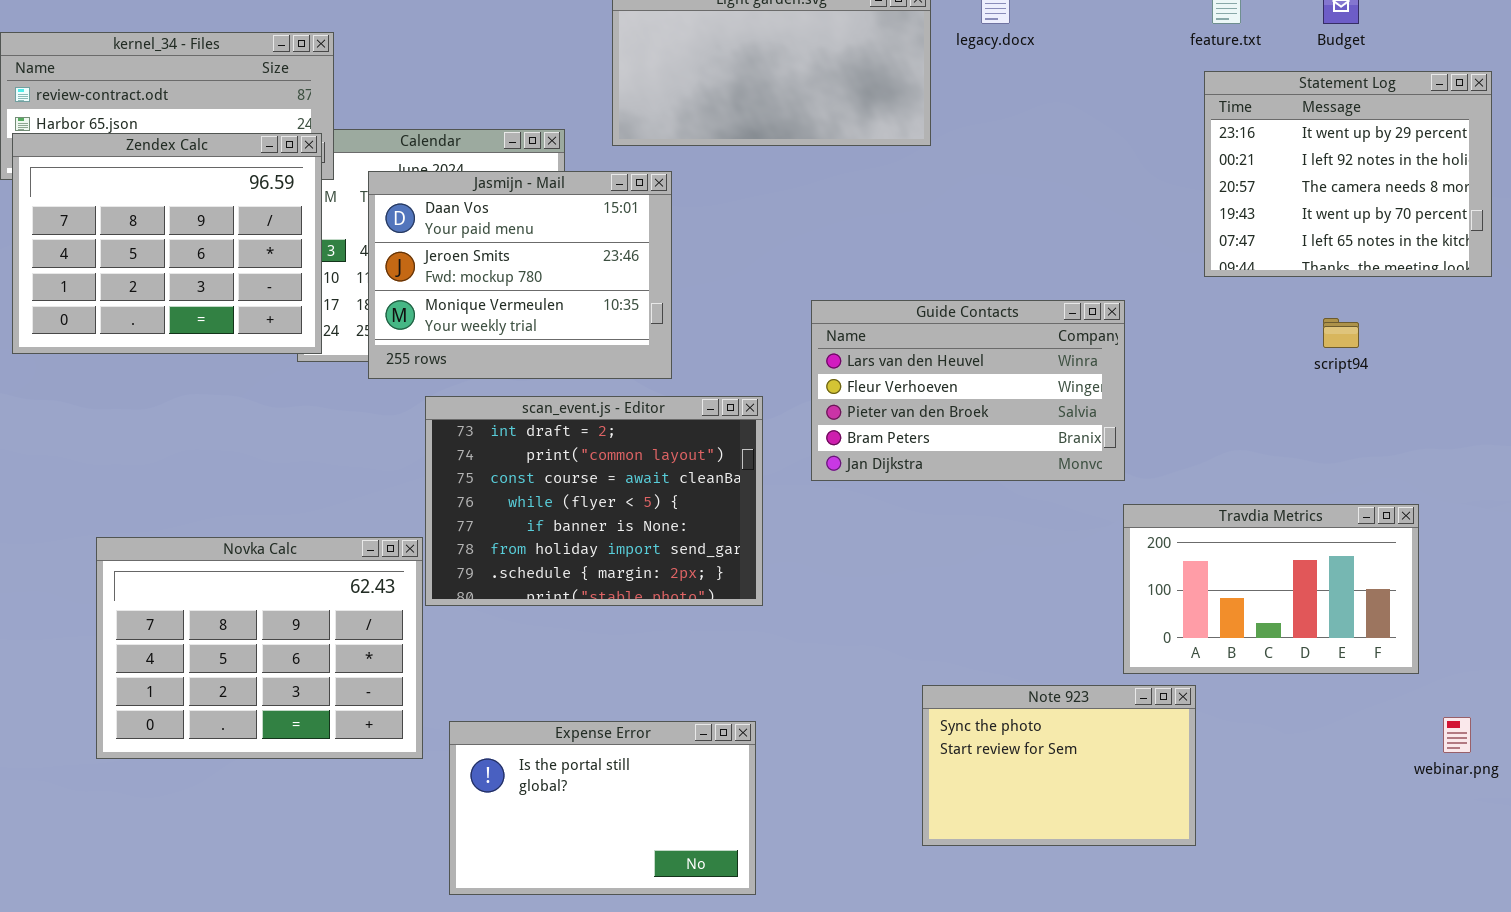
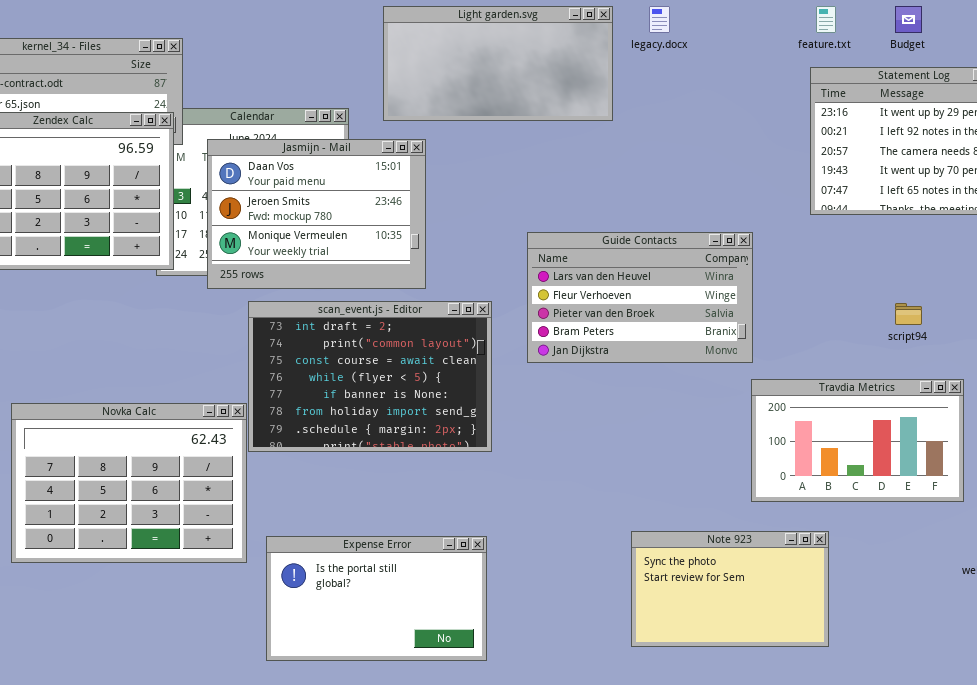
script94: [1323,318,1359,348] -> [895,303,922,325], moved
Note 923: [922,685,1196,846] -> [631,531,829,647], moved

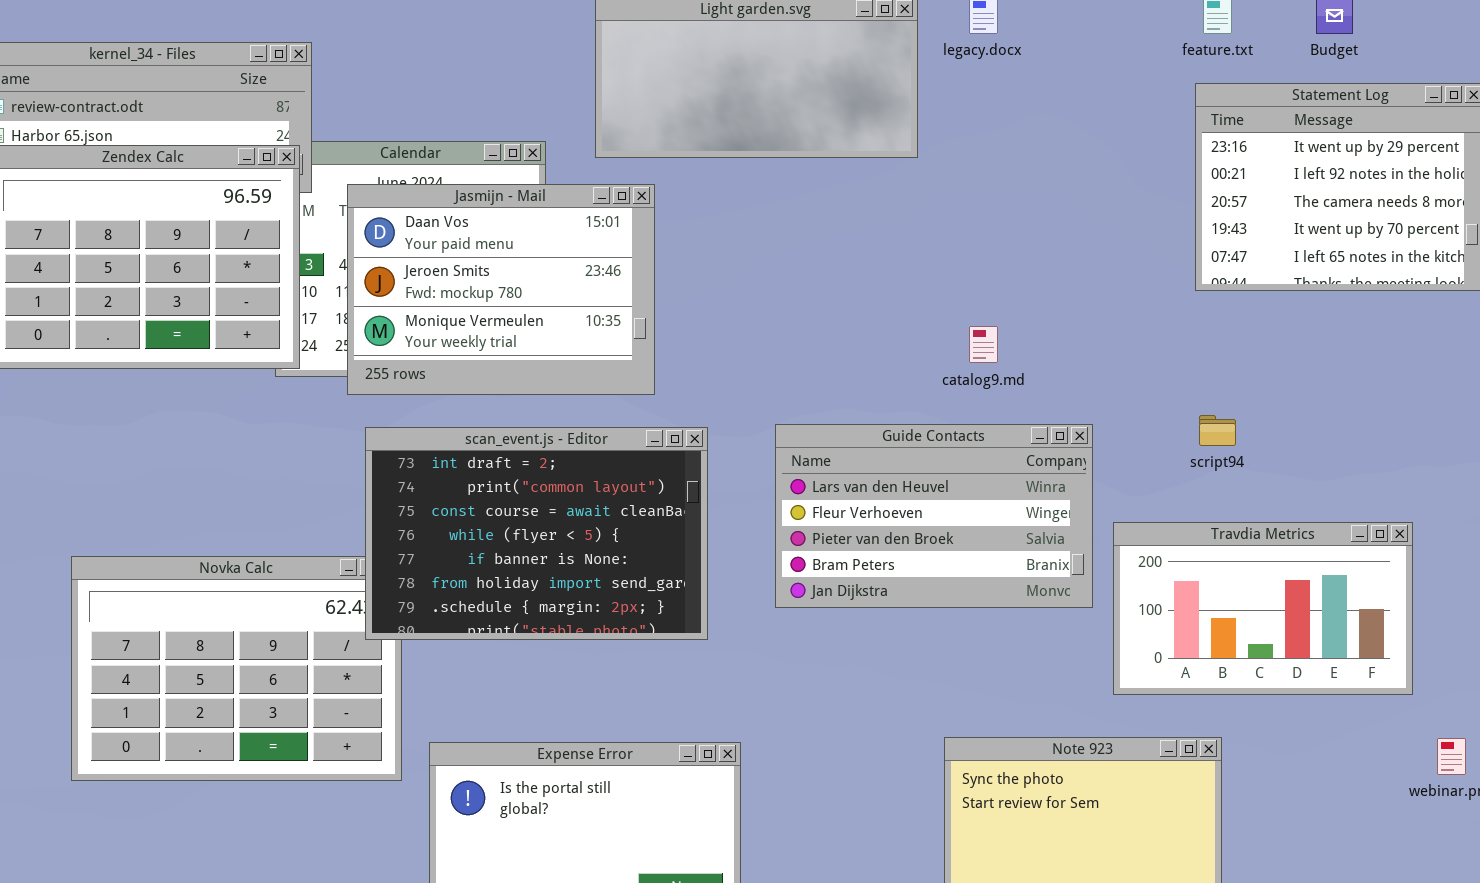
Guide Contacts: [527,232,753,363] -> [775,424,1093,608], moved
scan_event.js - Editor: [248,301,492,452] -> [365,427,708,640], moved
script94: [895,303,922,325] -> [1199,415,1236,446], moved

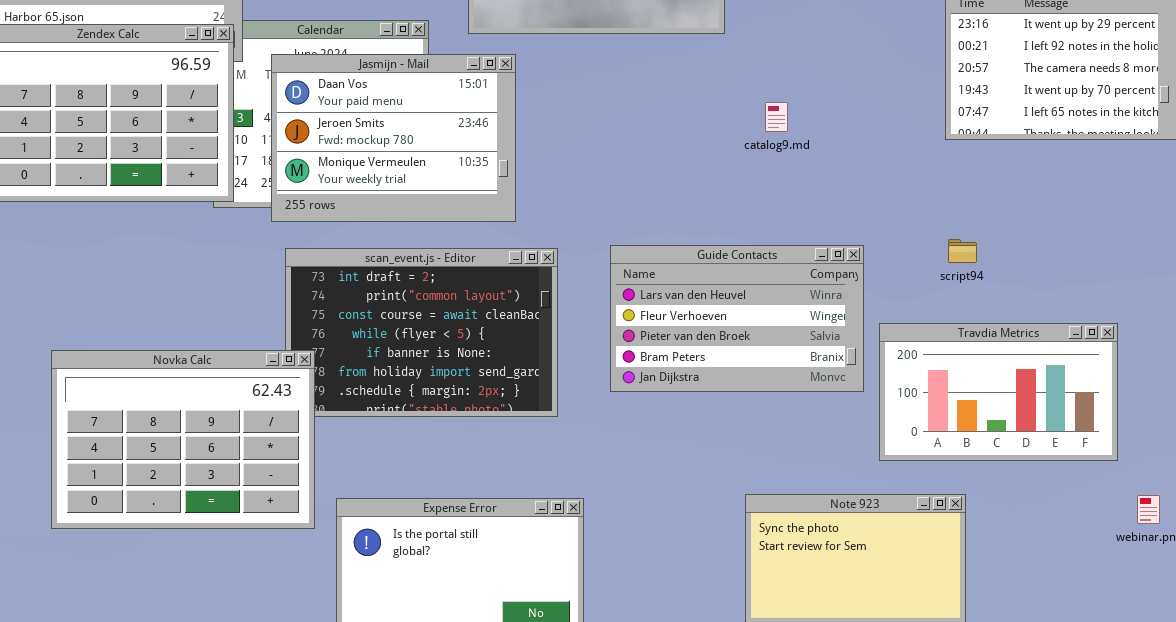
catalog9.md: [969,326,998,363] -> [765,102,788,132], moved
Novka Calc: [71,556,402,781] -> [51,350,315,529], raised

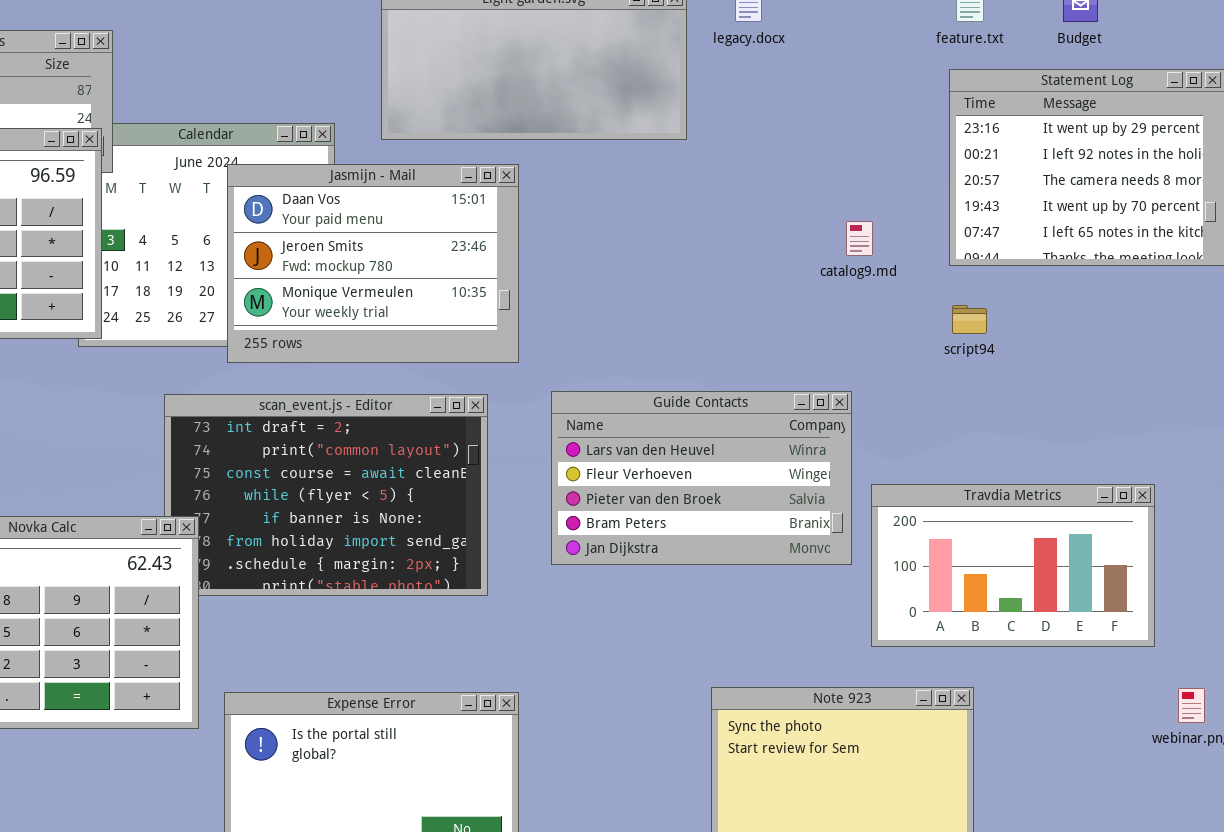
Jasmijn - Mail: [271,54,516,222] -> [227,164,519,363], moved
catalog9.md: [765,102,788,132] -> [846,221,873,256], moved
script94: [948,239,977,263] -> [952,305,987,334], moved

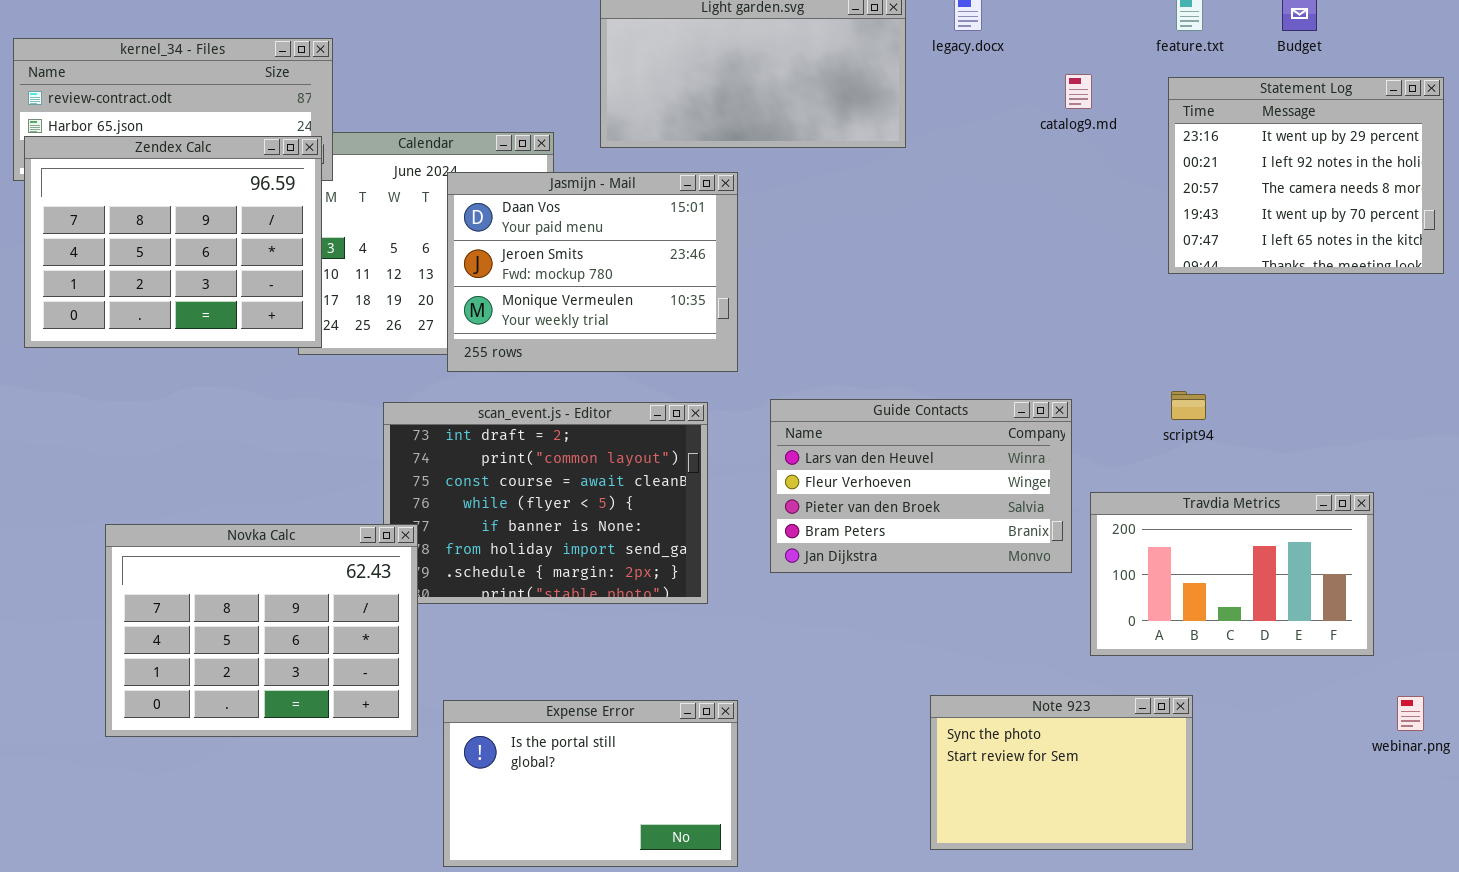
catalog9.md: [846,221,873,256] -> [1065,74,1092,109], moved
script94: [952,305,987,334] -> [1171,391,1206,420], moved

